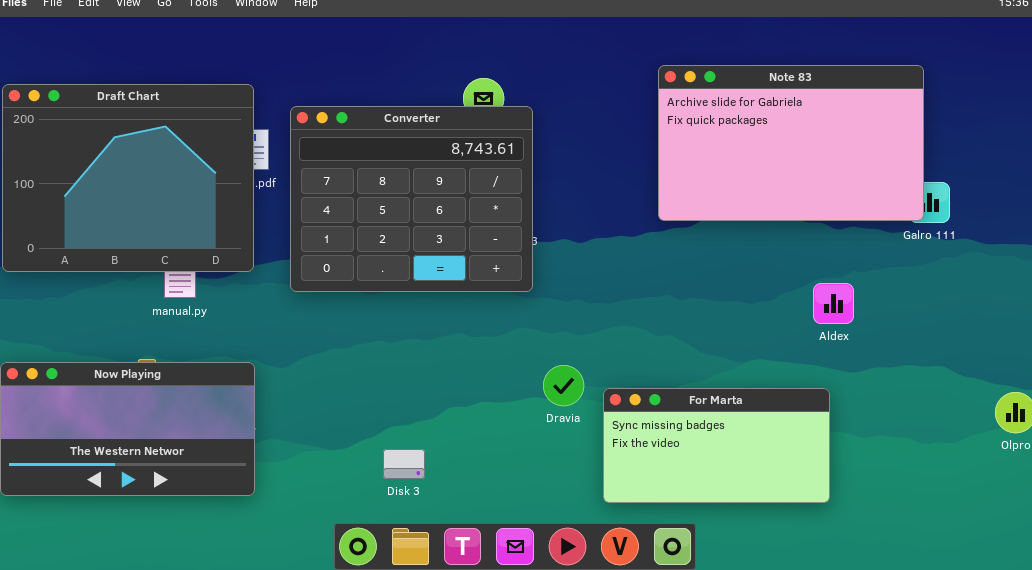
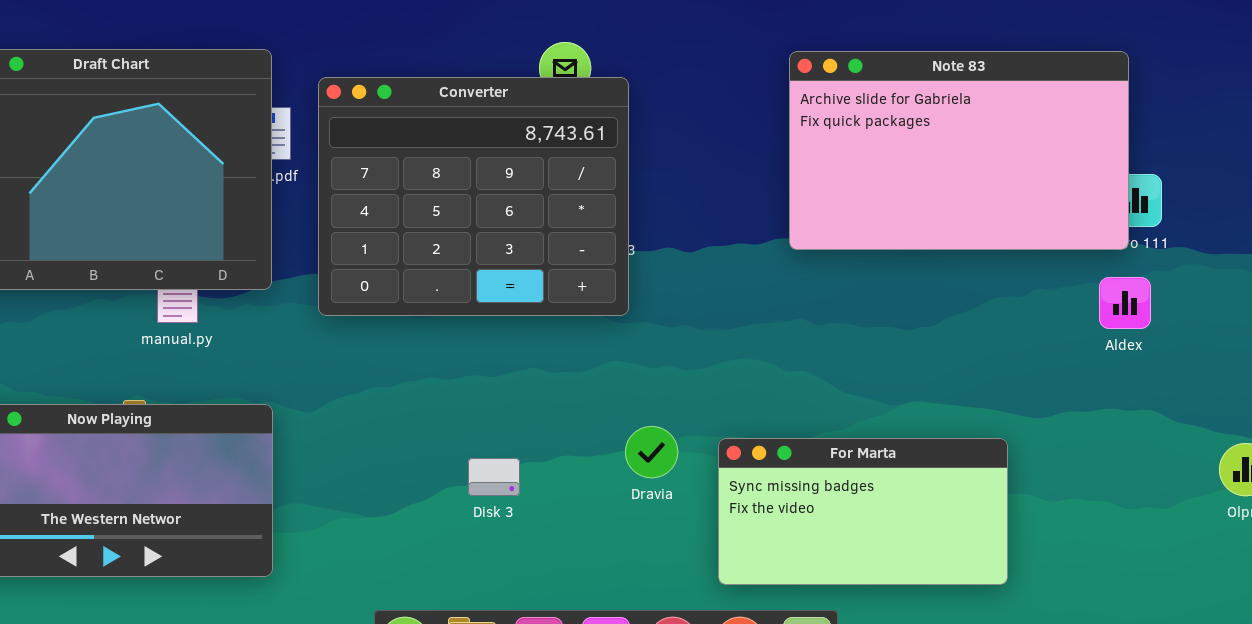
Note 83: [658,65,924,221] -> [789,51,1129,250], moved
Aldex: [813,283,854,324] -> [1099,277,1151,329], moved
Dravia: [543,365,584,406] -> [625,426,678,478], moved
Disk 3: [383,449,425,479] -> [468,458,520,496], moved

